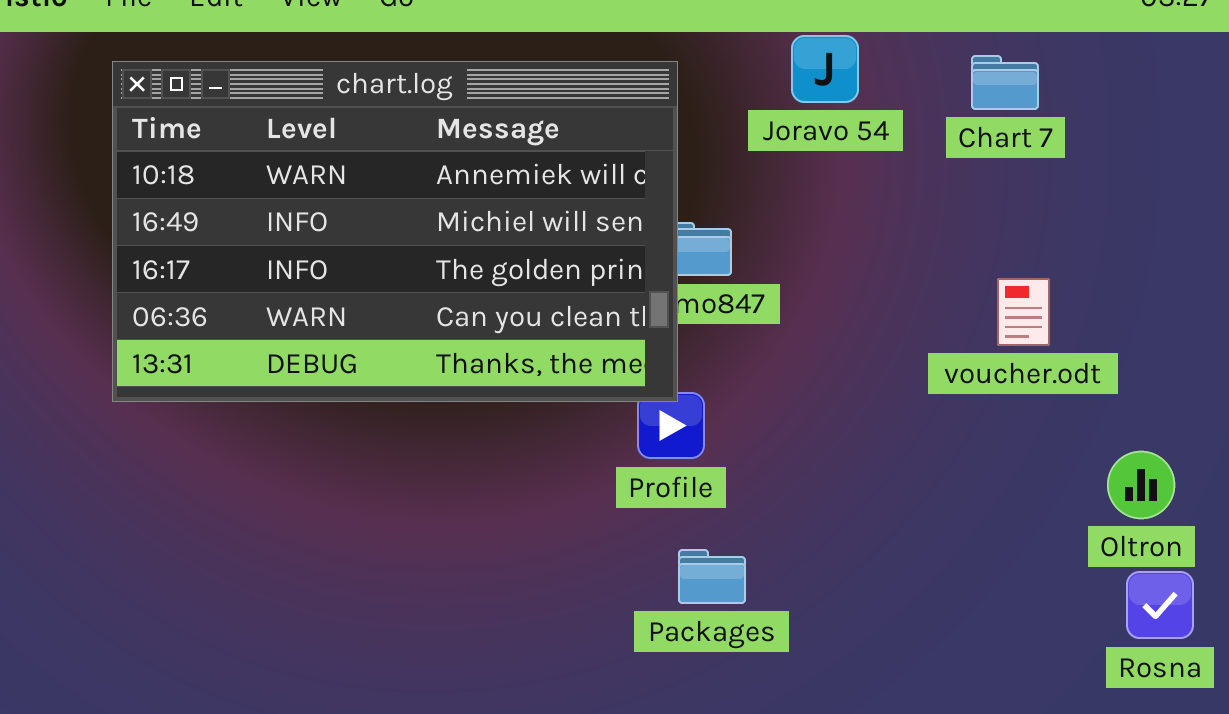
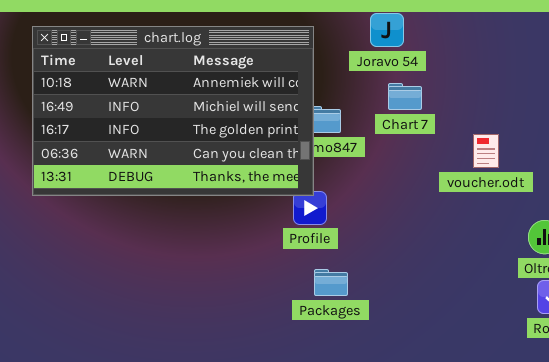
Chart 7: [971,55,1039,110] -> [388,83,422,110], moved

